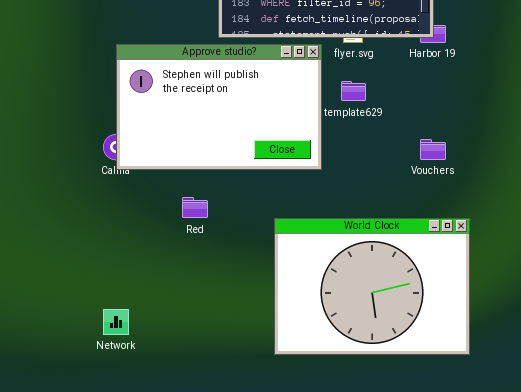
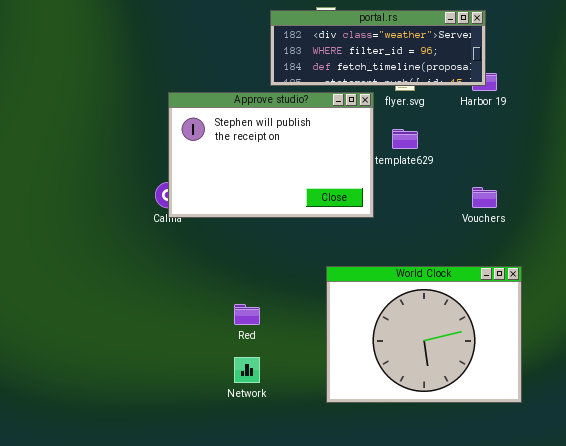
Red: [182,197,208,218] -> [234,304,260,325], moved
Network: [103,309,129,335] -> [234,357,260,383], moved

